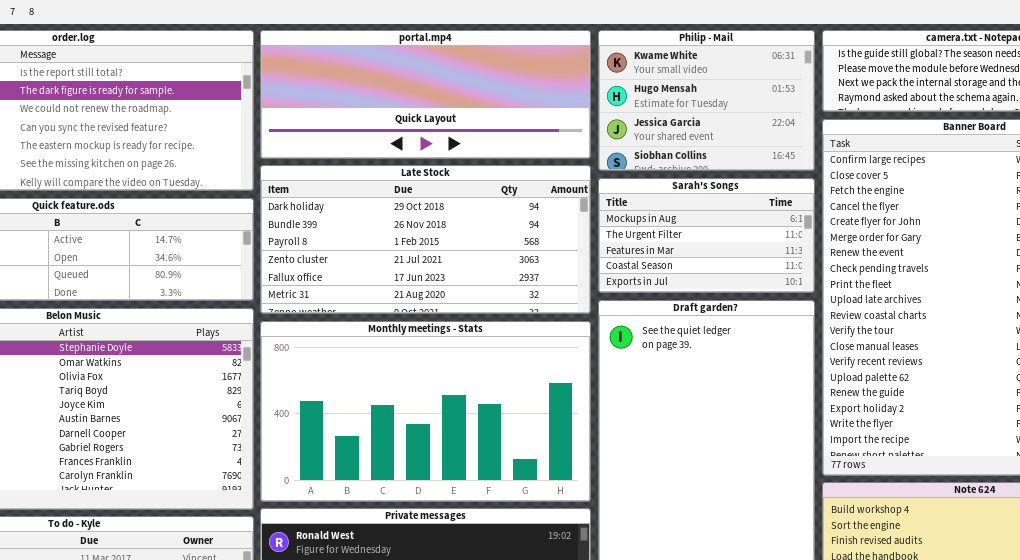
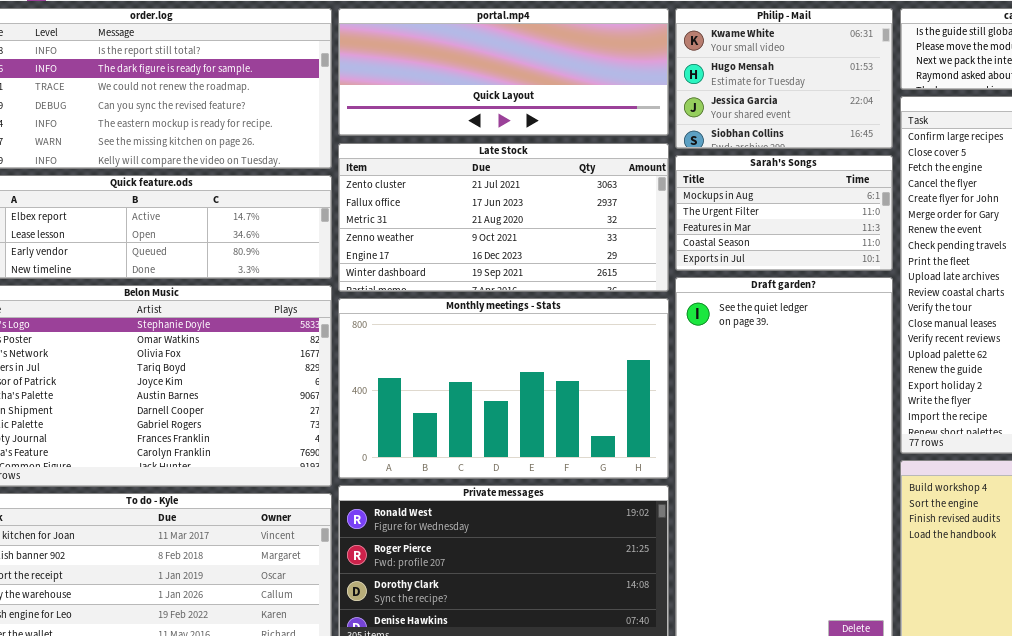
Late Stock: [260,165,591,314] -> [338,143,669,292], scrolled down 3 rows

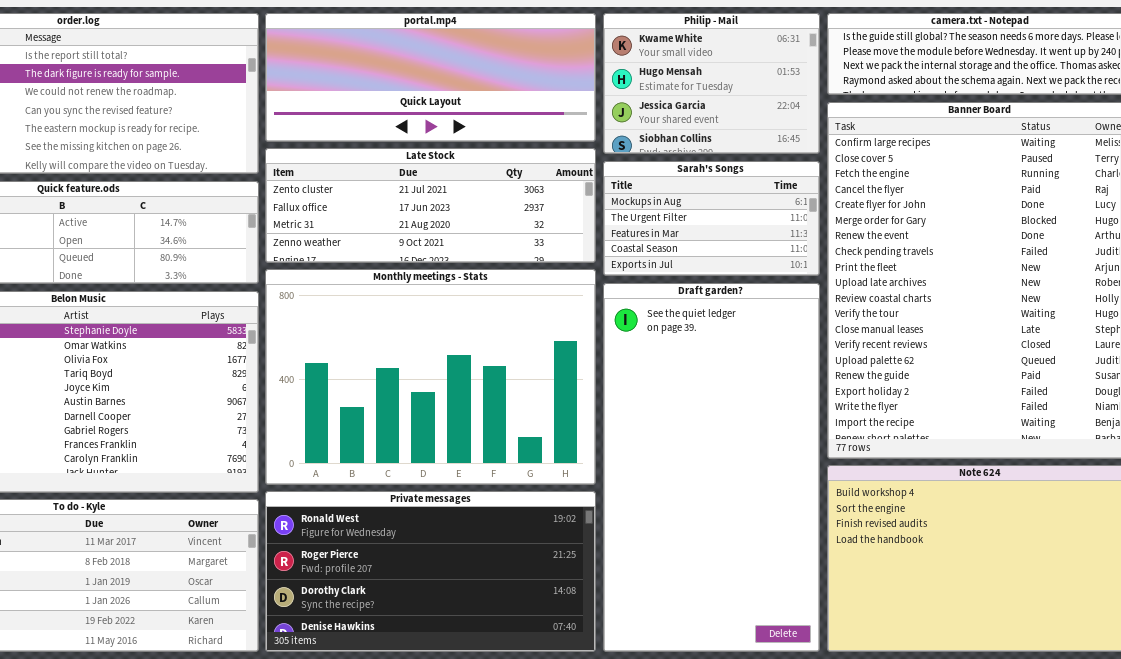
Late Stock: [338,143,669,292] -> [265,148,596,263], resized
Monthly meetings - Stats: [338,298,669,479] -> [265,269,596,485], resized

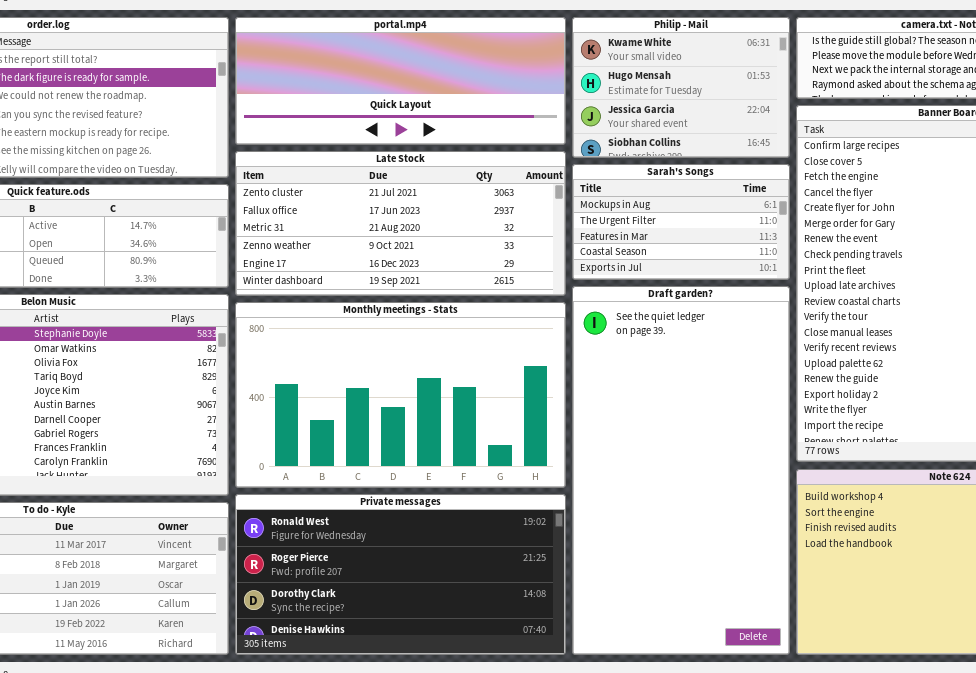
Late Stock: [265,148,596,263] -> [235,151,566,296], resized
Monthly meetings - Stats: [265,269,596,485] -> [235,302,566,488], resized

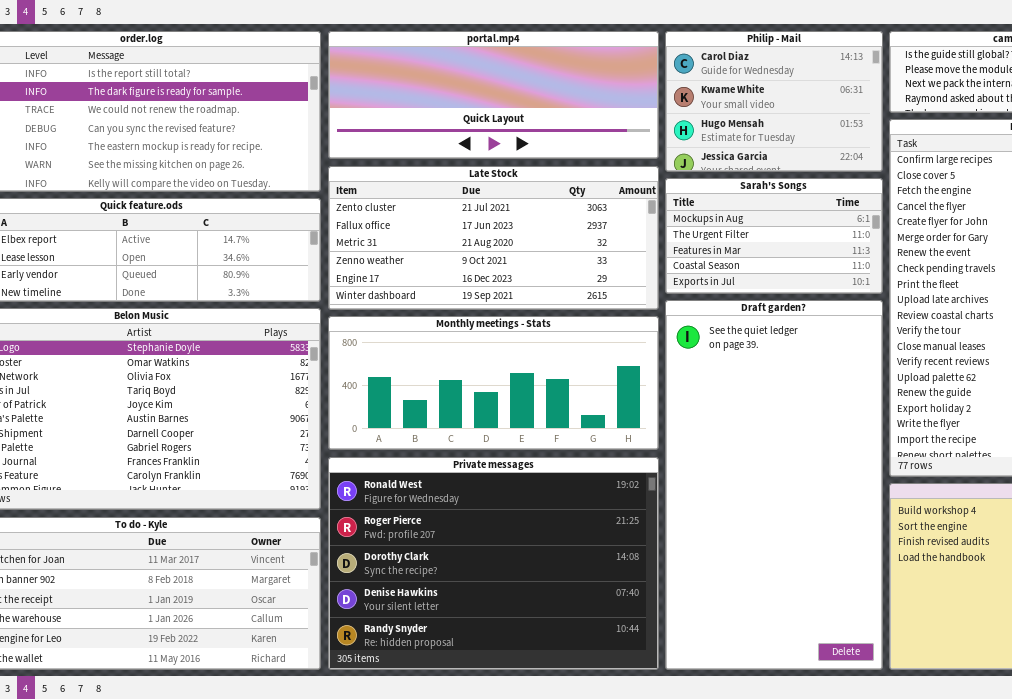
Philip - Mail: [572,17,790,158] -> [665,31,883,172], scrolled up 1 row
Monthly meetings - Stats: [235,302,566,488] -> [328,316,659,450], resized
Private messages: [235,494,566,655] -> [328,457,659,670], resized

